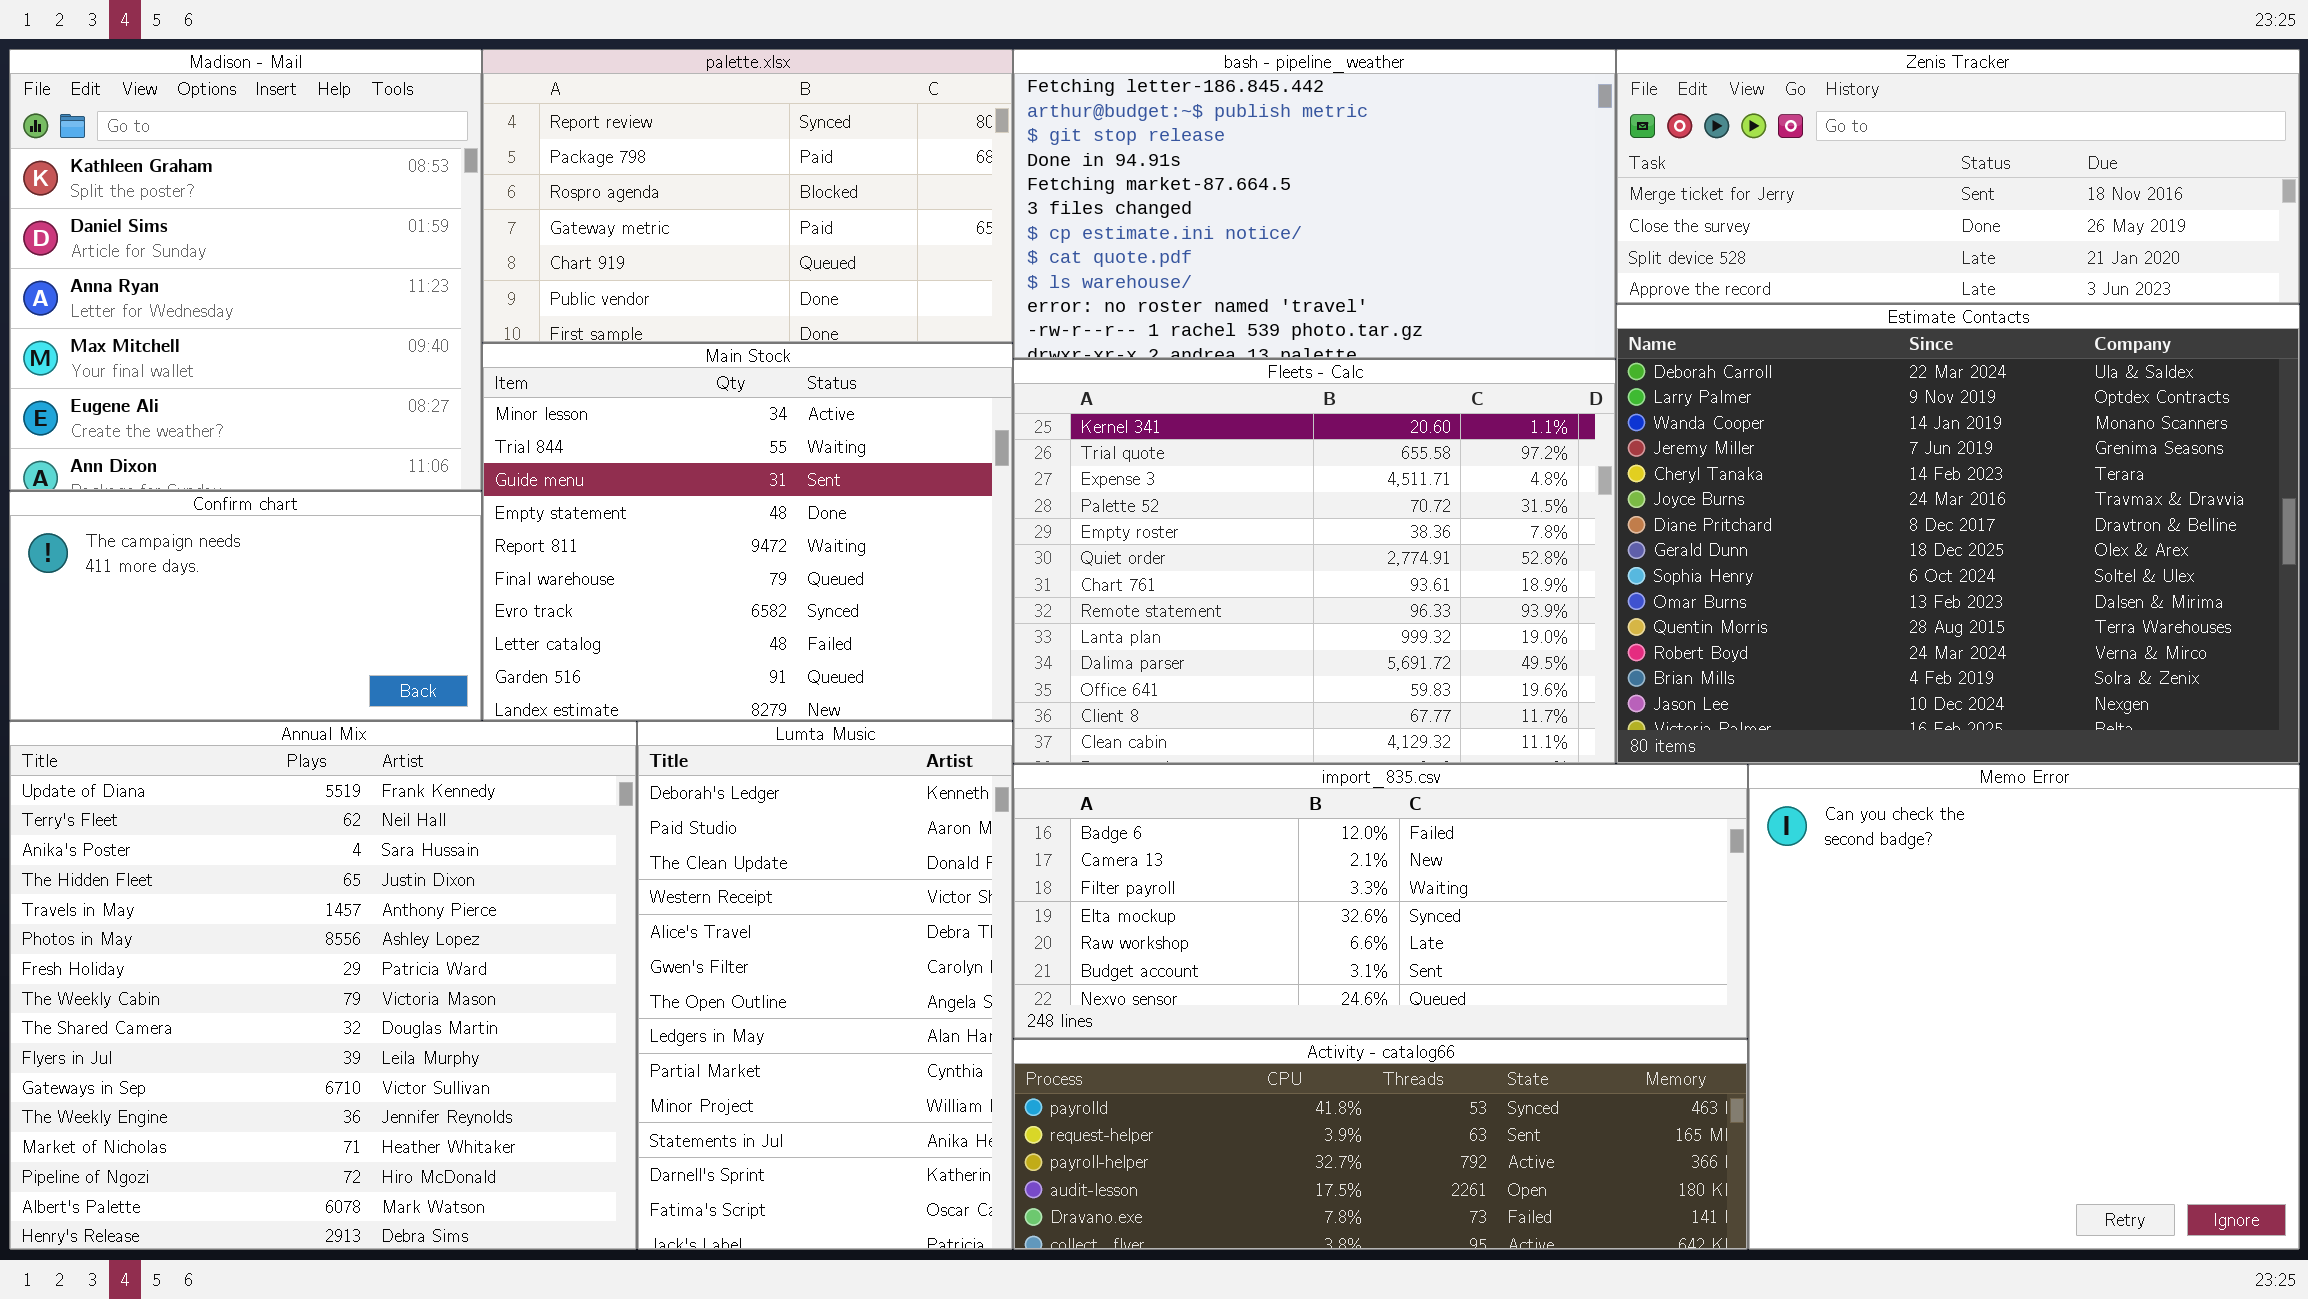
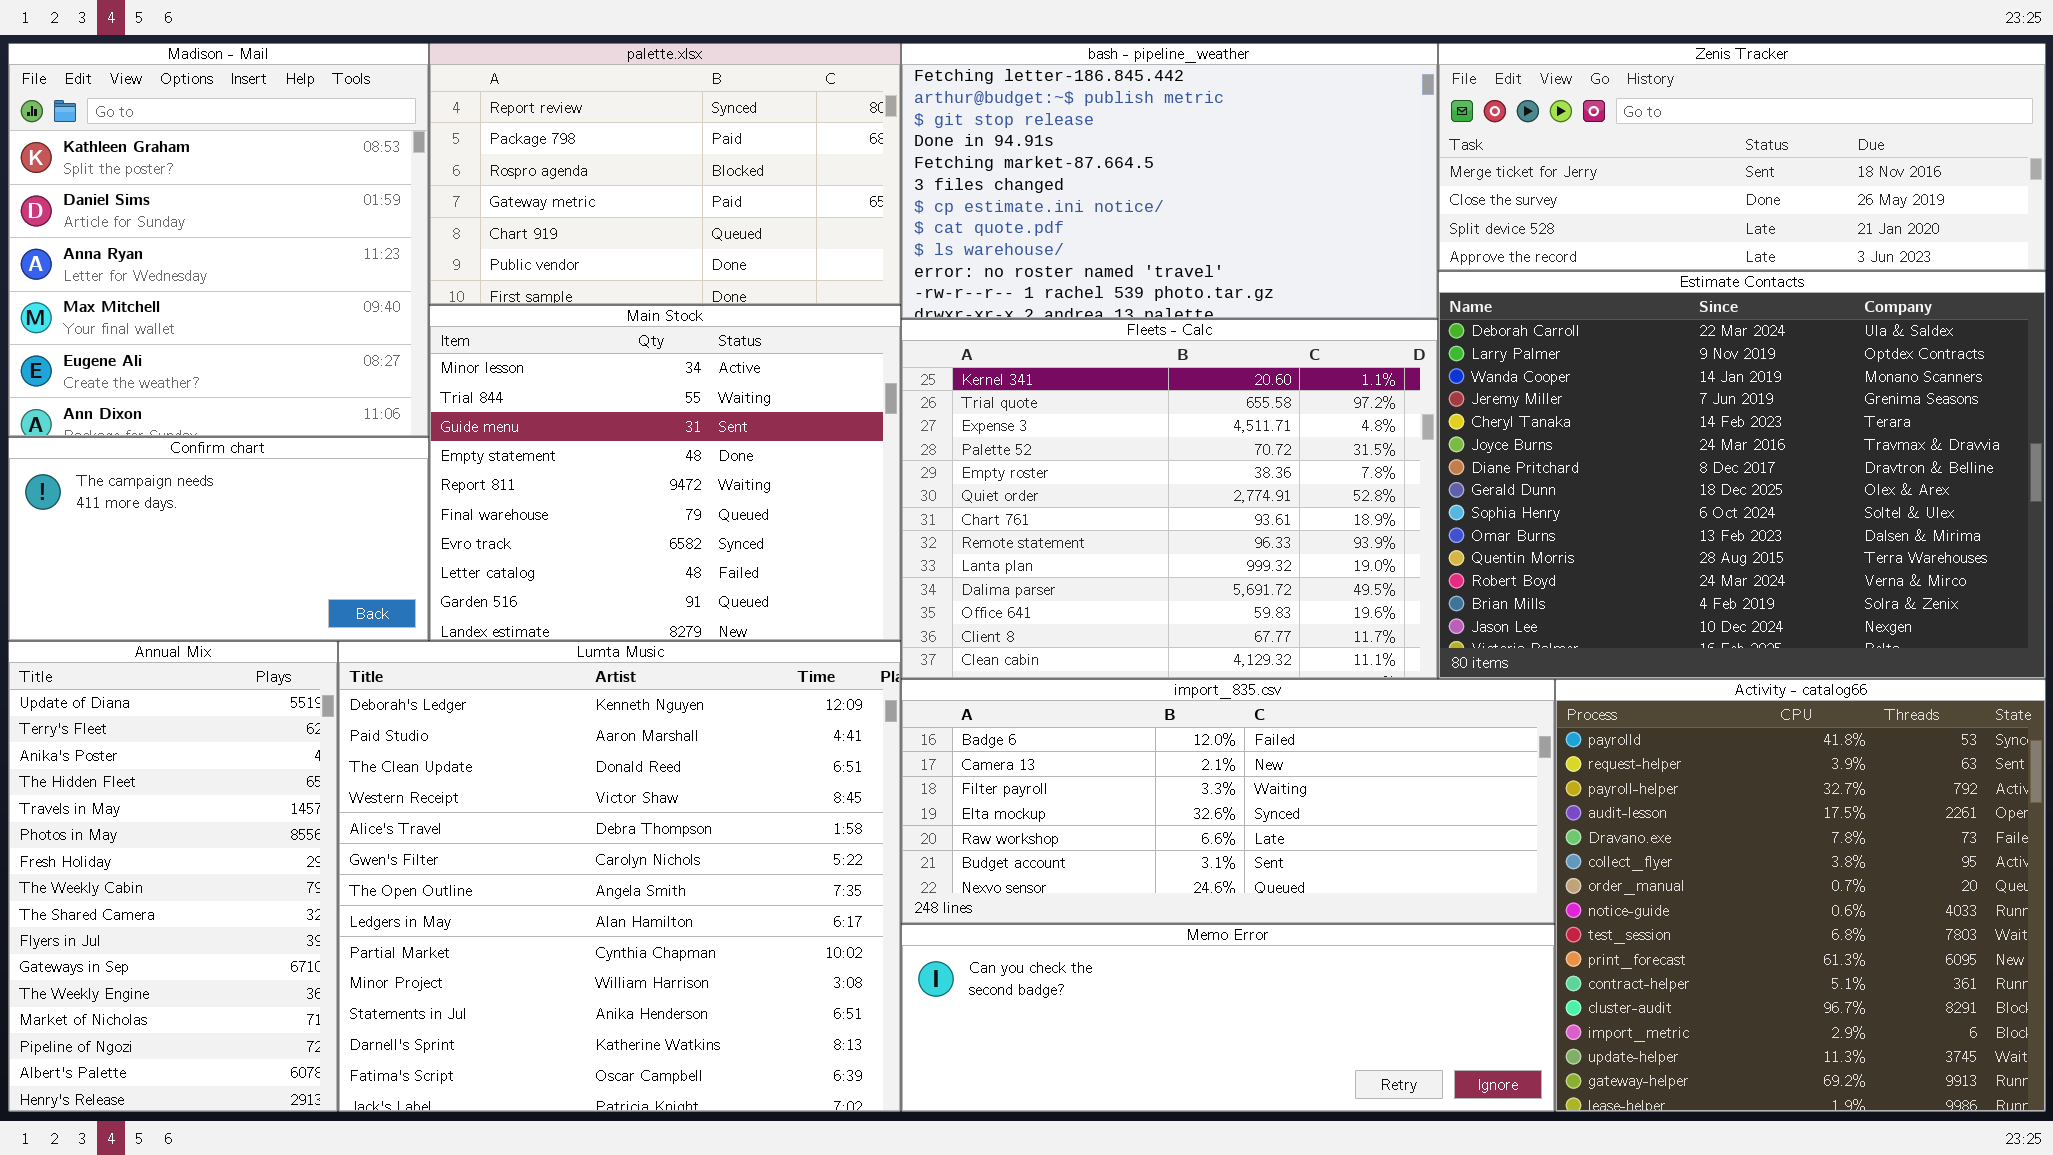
Annual Mix: [9,721,637,1250] -> [8,641,338,1112], resized
Lumta Music: [637,721,1013,1250] -> [338,641,901,1112], resized
Memo Error: [1748,764,2300,1250] -> [901,924,1555,1112], moved, resized
Activity - catalog66: [1013,1039,1748,1250] -> [1555,679,2046,1112], moved, resized

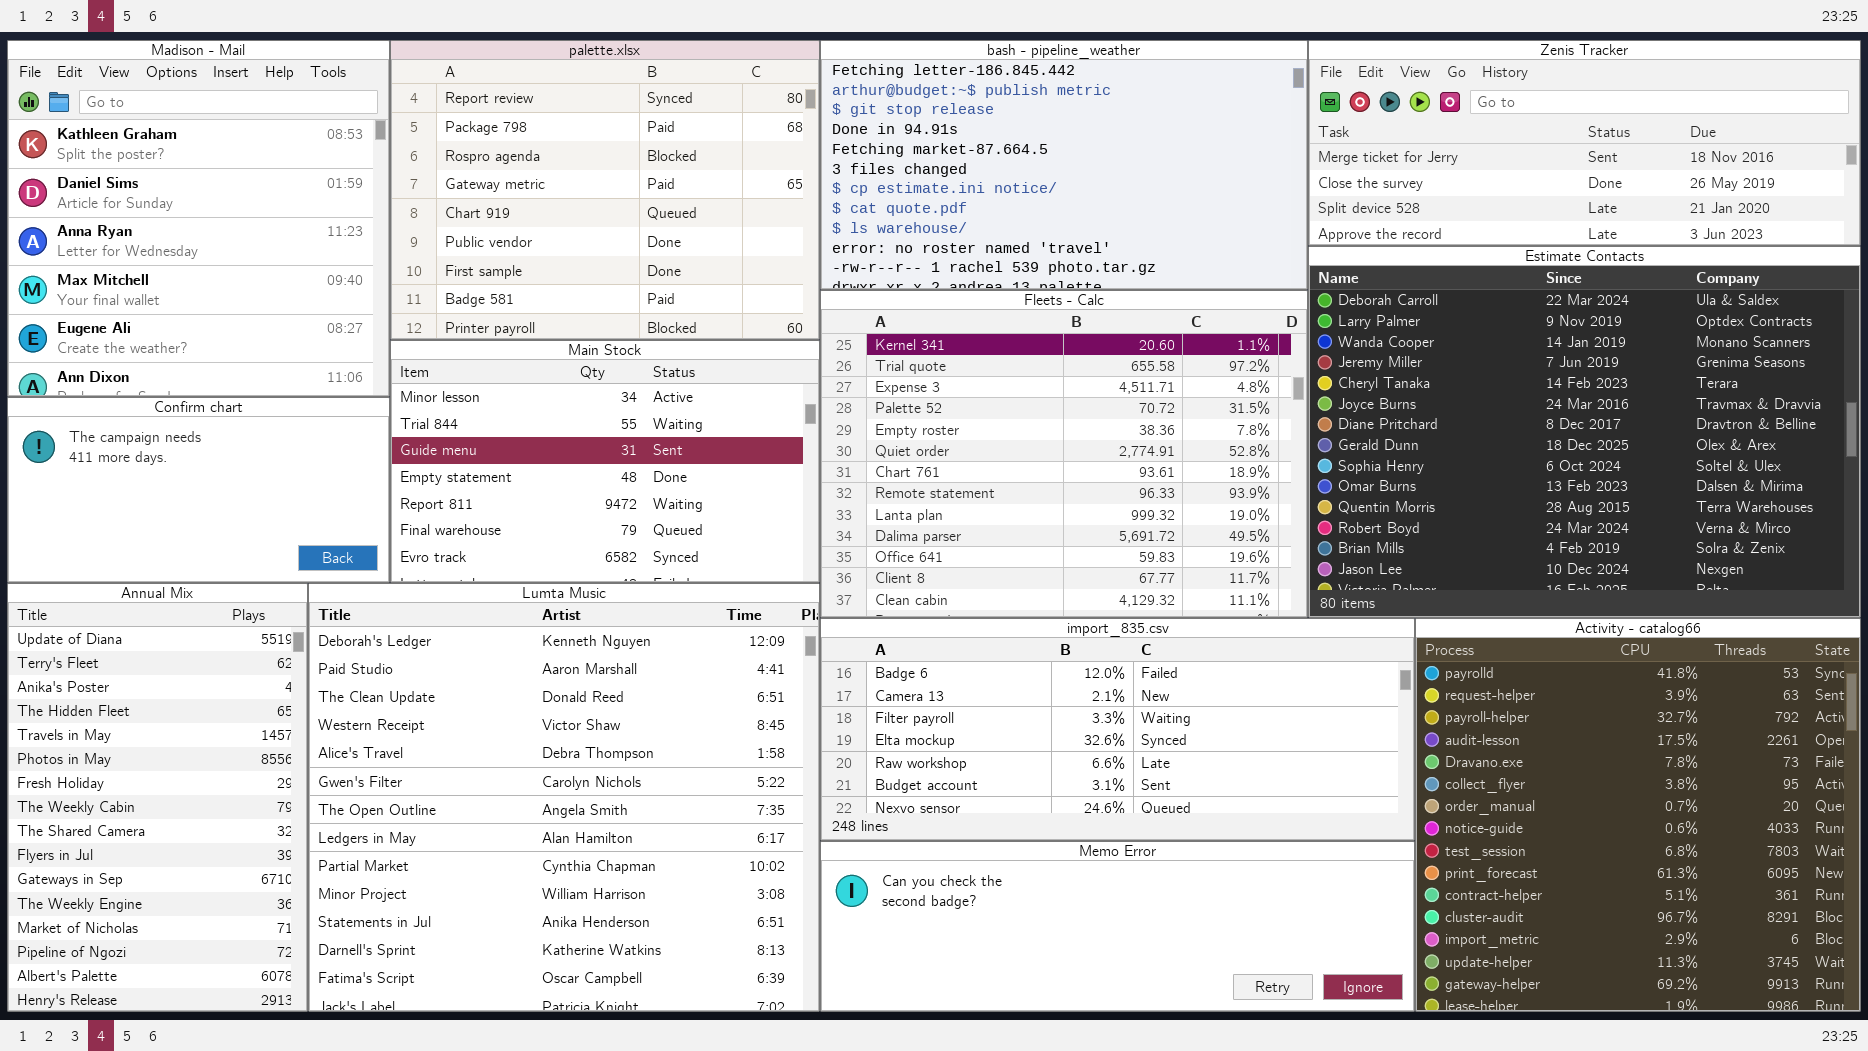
palette.xlsx: [429,43,901,305] -> [390,40,820,340], resized
Main Stock: [429,305,901,641] -> [390,340,820,583], resized

